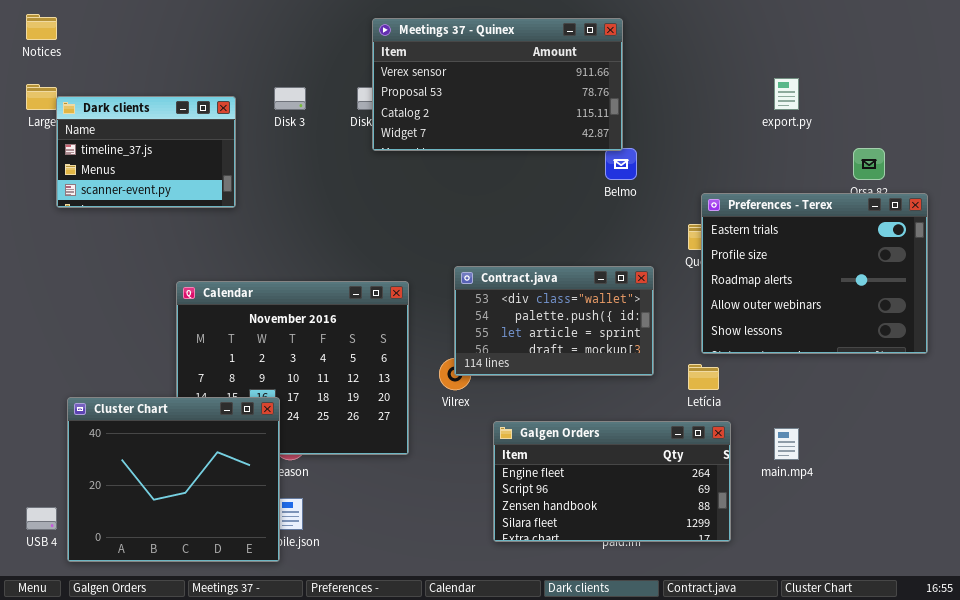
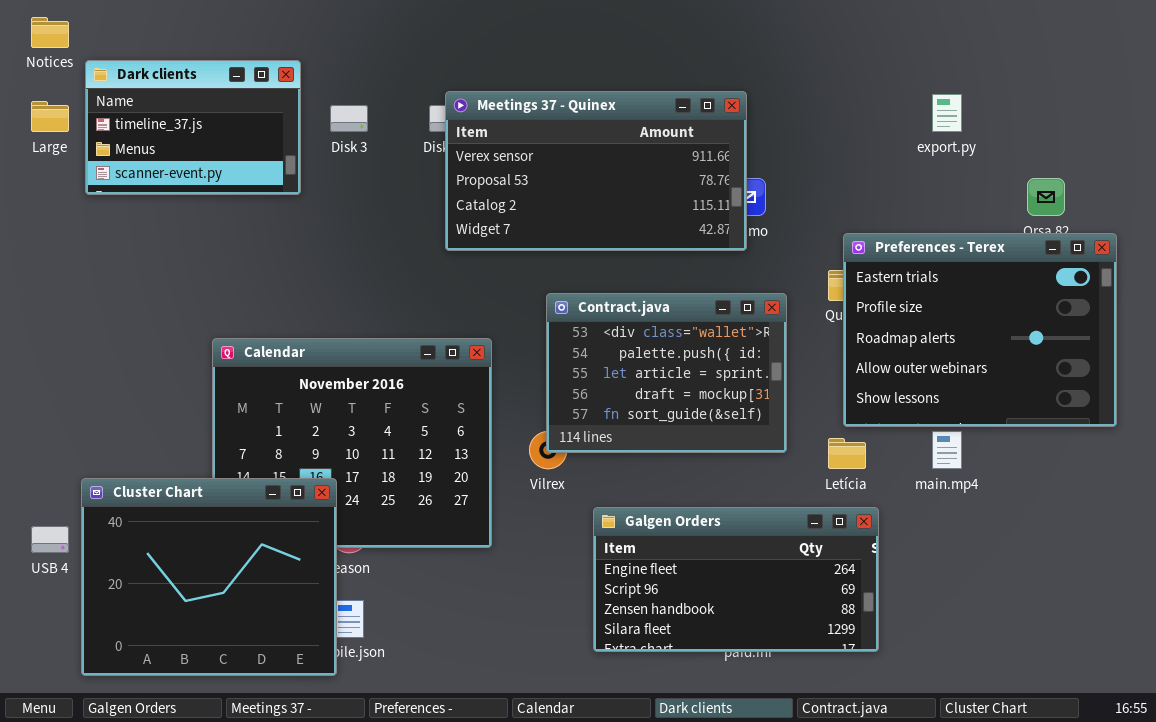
Meetings 37 - Quinex: [372,18,623,151] -> [445,91,747,251], moved
Dark clients: [56,96,236,208] -> [85,60,301,195], moved
Contract.java: [454,266,654,376] -> [546,293,787,453], resized
main.mp4: [774,428,799,460] -> [932,431,962,469], moved
USB 4: [26,507,57,530] -> [31,526,69,553], moved

